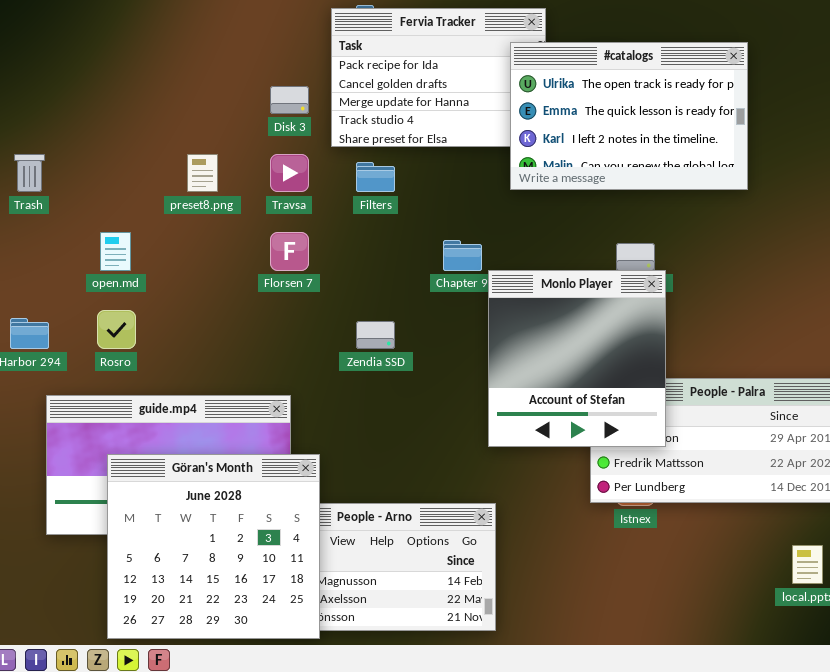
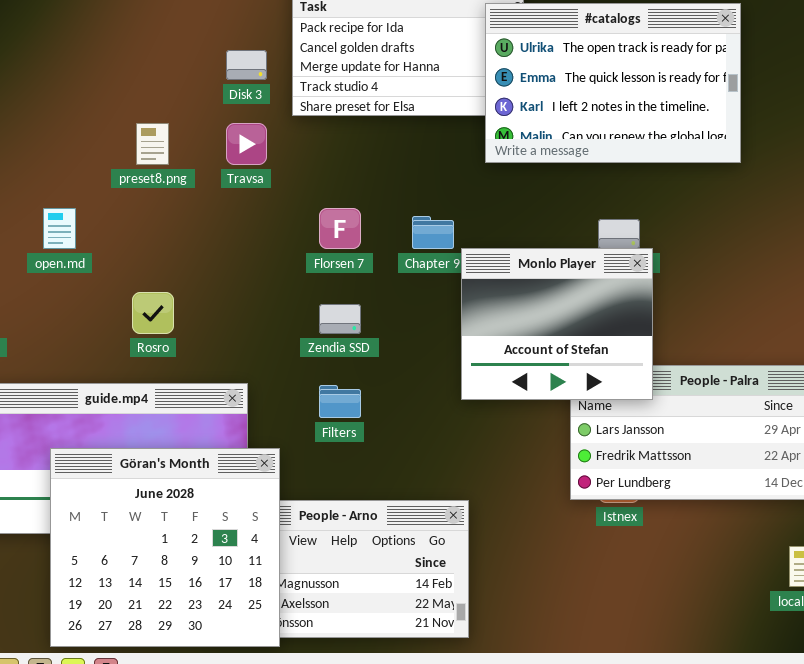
Filters: [356,162,395,192] -> [319,385,361,418], moved
Florsen 7: [270,232,309,271] -> [319,208,361,249], moved
Monlo Player: [488,270,666,447] -> [461,248,653,400], resized
Rosro: [97,310,136,349] -> [132,292,174,334], moved

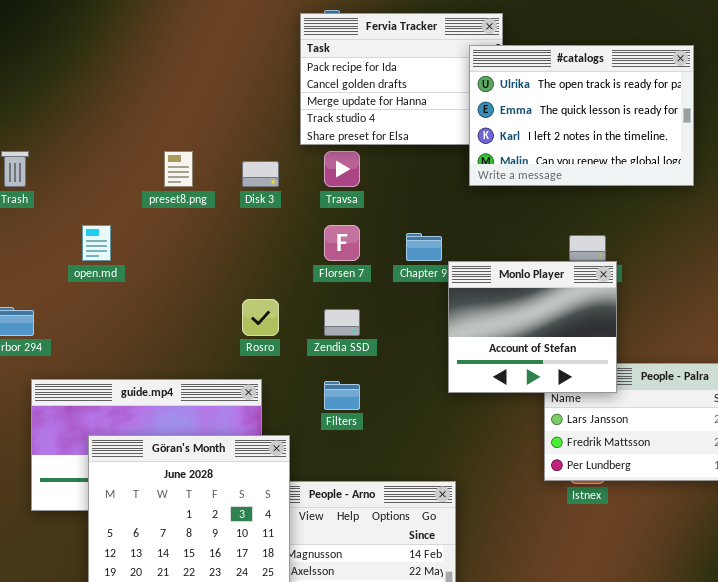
Disk 3: [226,50,267,80] -> [242,161,279,187], moved
Travsa: [226,123,267,165] -> [324,151,360,187], moved
Rosro: [132,292,174,334] -> [242,299,279,336], moved

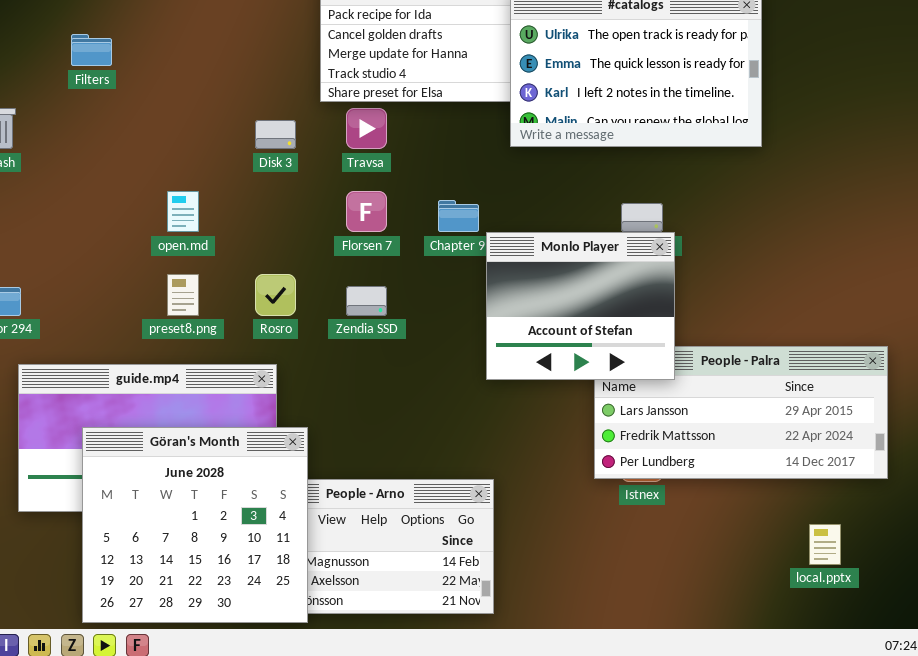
preset8.png: [164,151,193,187] -> [167,274,199,316], moved
open.md: [82,225,111,261] -> [167,191,199,232], moved
Filters: [324,381,360,410] -> [71,34,112,66], moved

